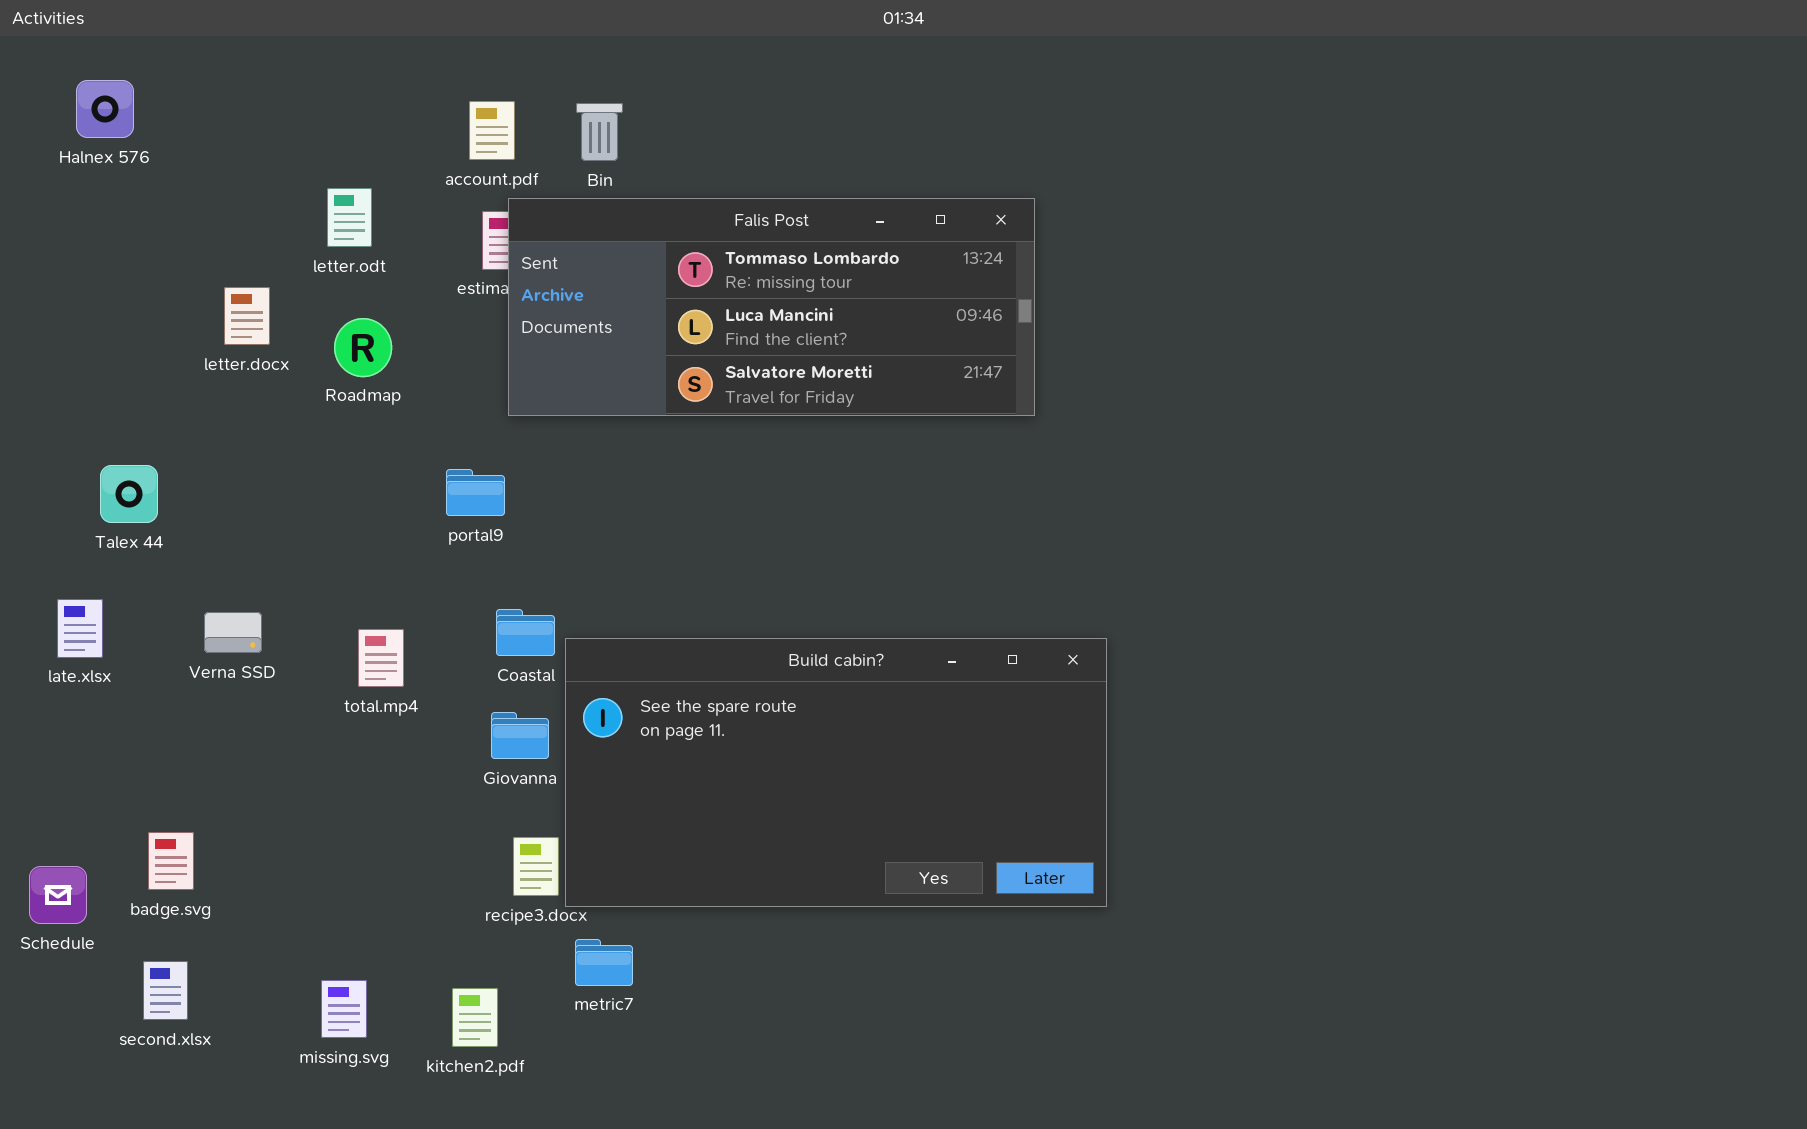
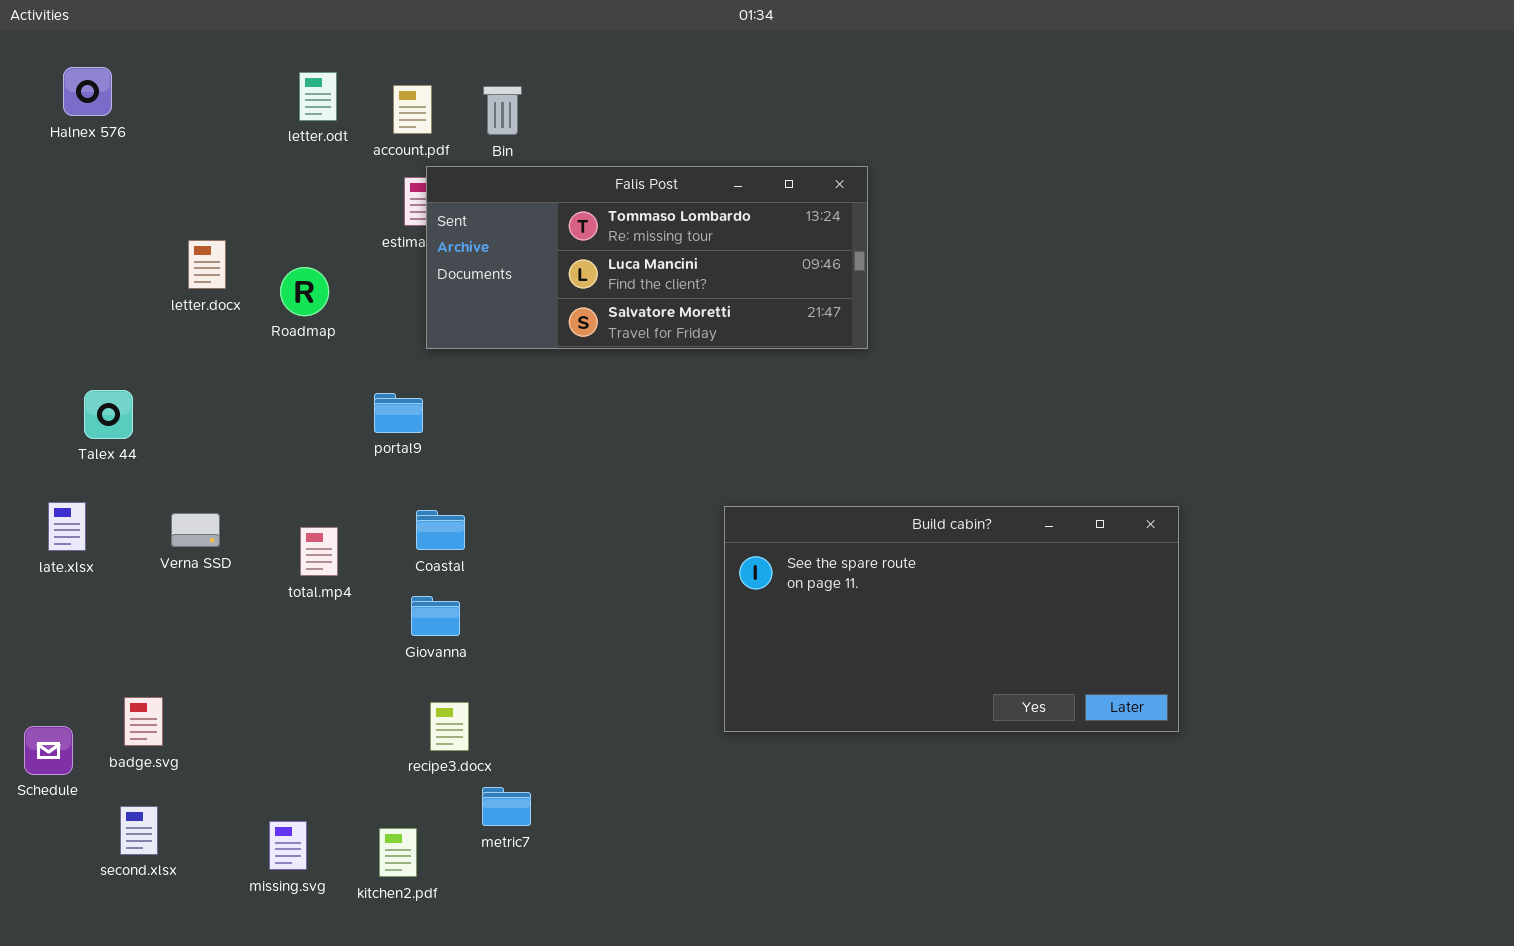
letter.odt: [327,188,372,247] -> [299,72,337,121], moved
Build cabin?: [565,638,1107,907] -> [724,506,1179,732], moved

